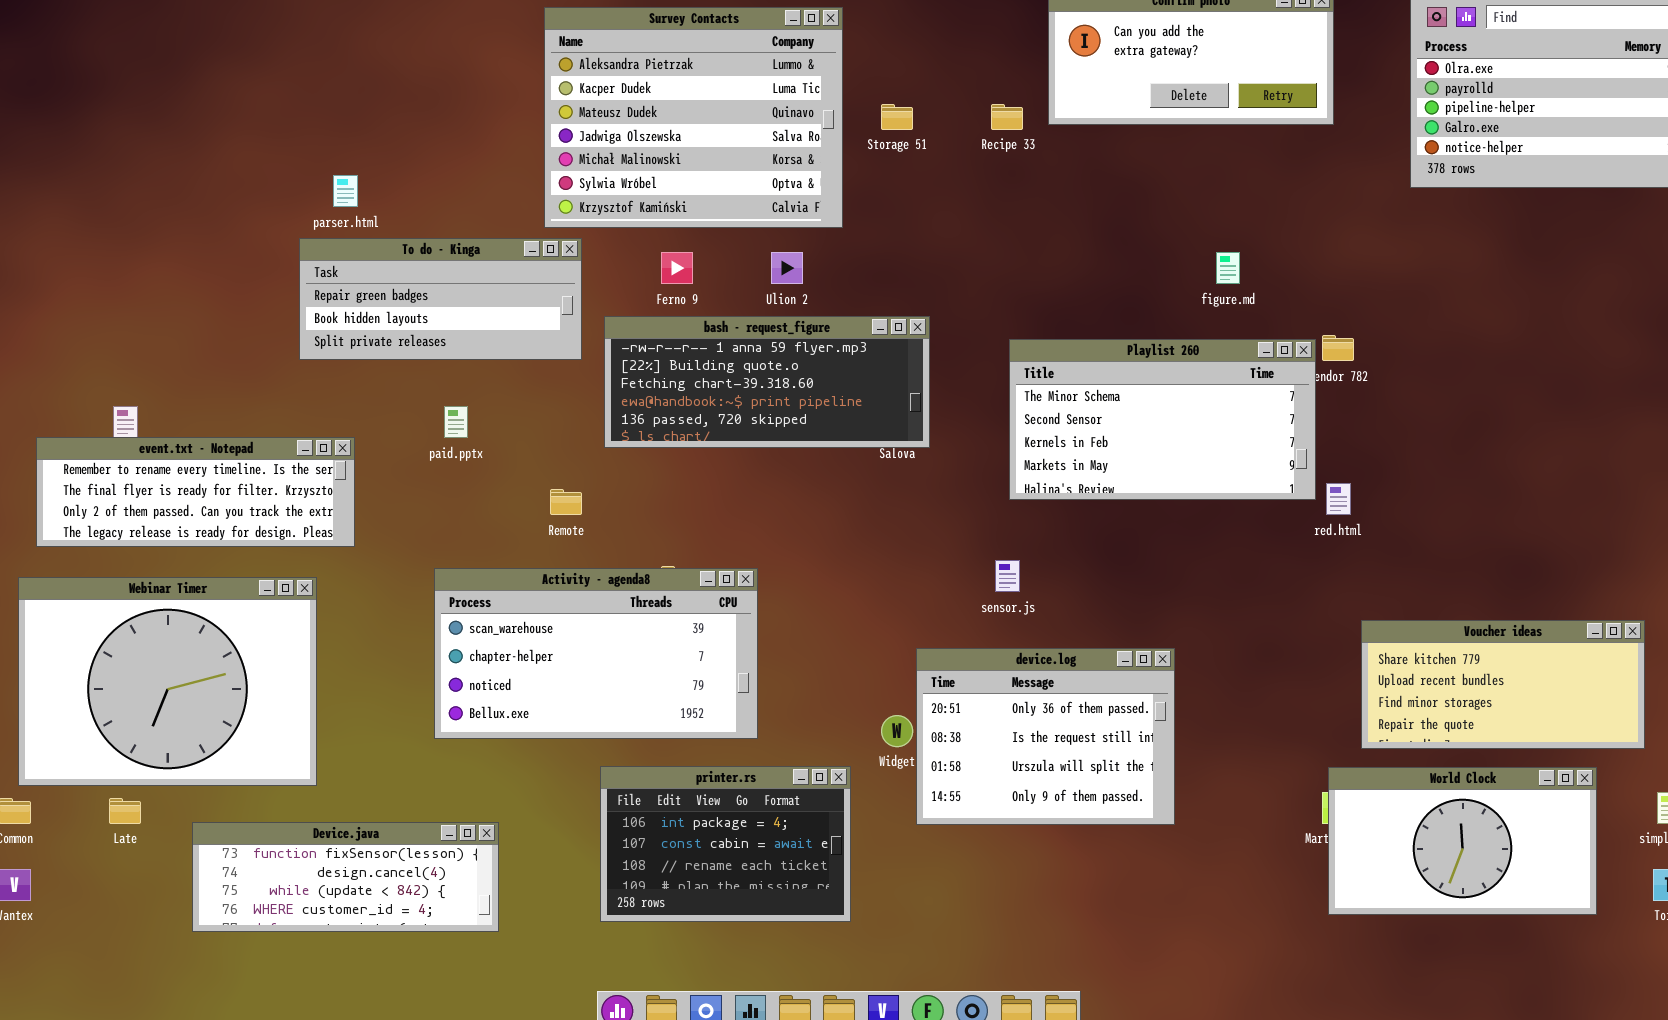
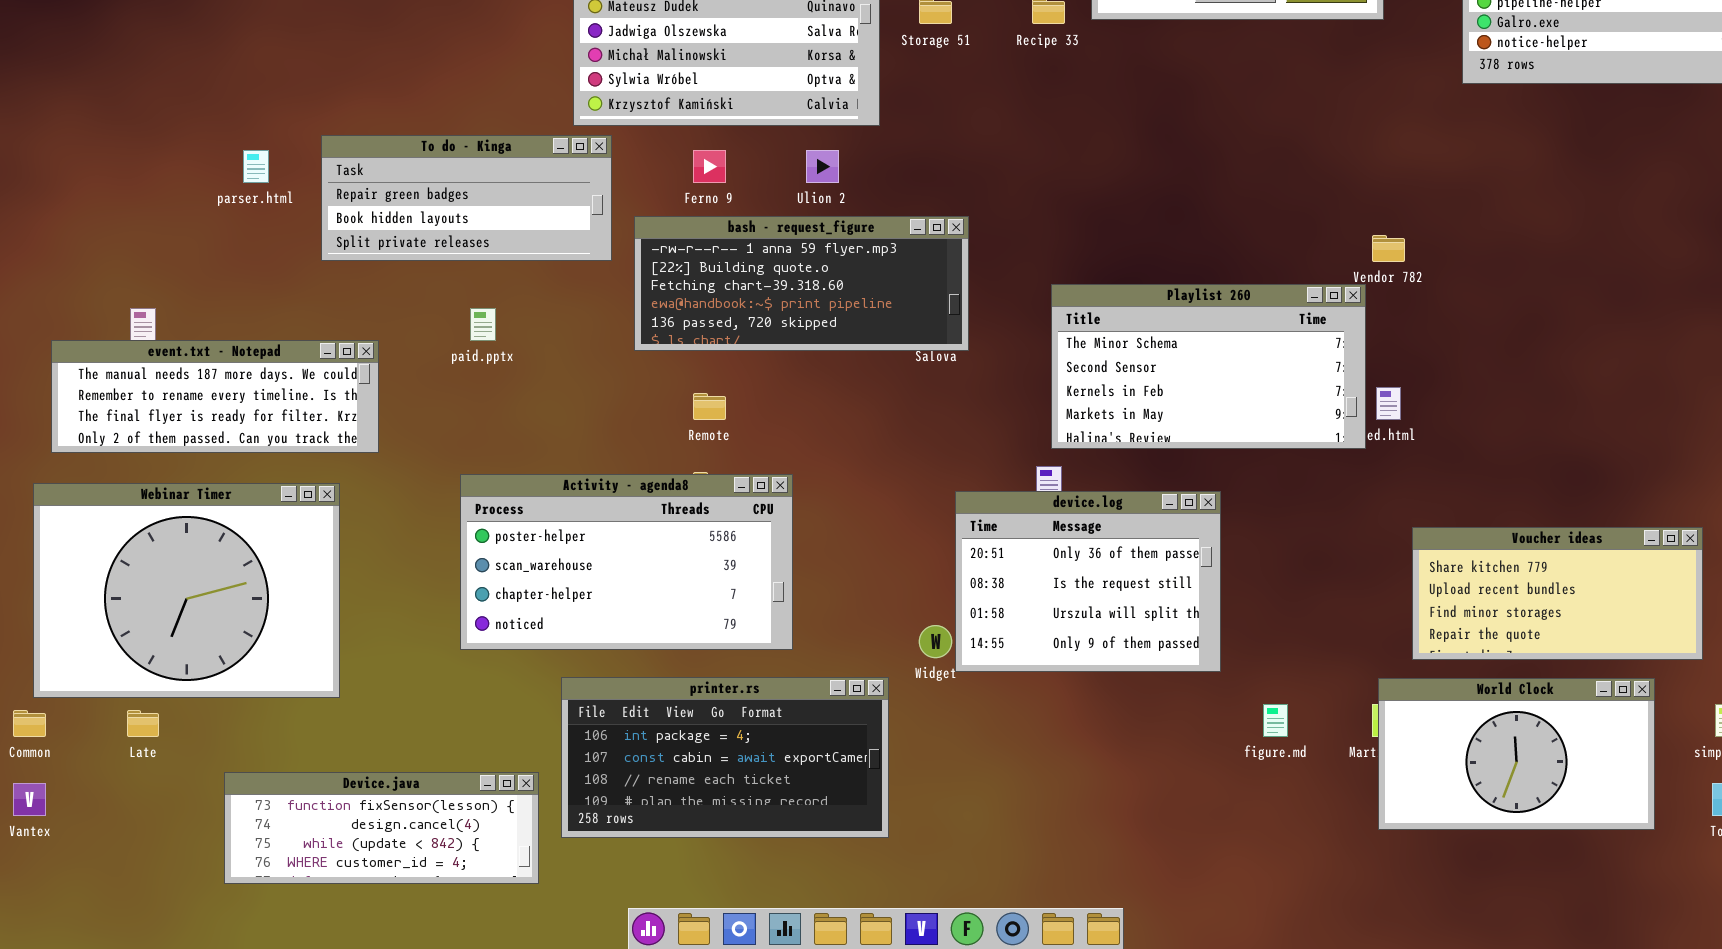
parser.html: [333,175,358,207] -> [243,150,269,183], moved
figure.md: [1216,252,1240,284] -> [1263,704,1288,737], moved
Playlist 260: [1009,339,1316,500] -> [1051,284,1366,449], moved
event.txt - Notepad: [36,437,355,547] -> [51,340,379,453], scrolled up 1 row
Remote: [550,489,582,515] -> [693,393,726,420], moved
Activity - agenda8: [434,568,758,739] -> [460,474,793,650], scrolled up 1 row
device.log: [916,648,1175,825] -> [955,491,1221,672], moved
printer.rs: [600,766,851,922] -> [561,677,889,838], resized
Device.java: [192,822,499,932] -> [224,772,539,884], moved

